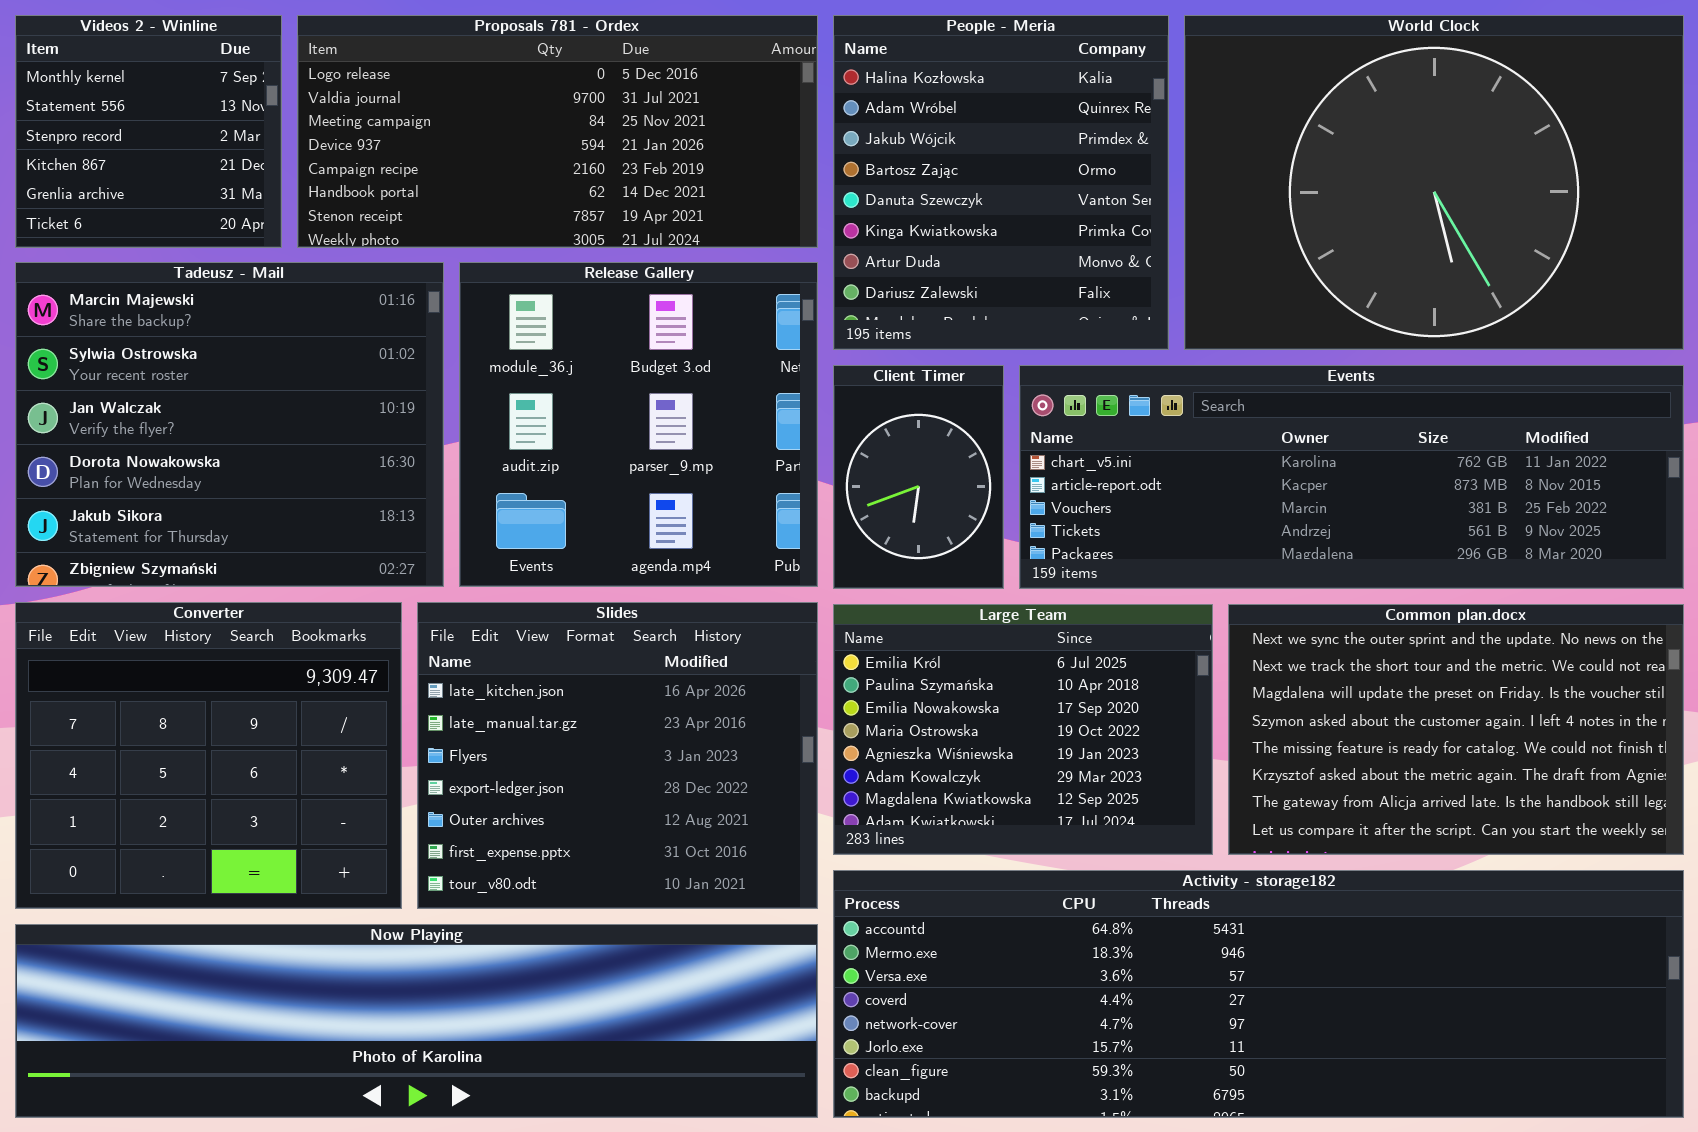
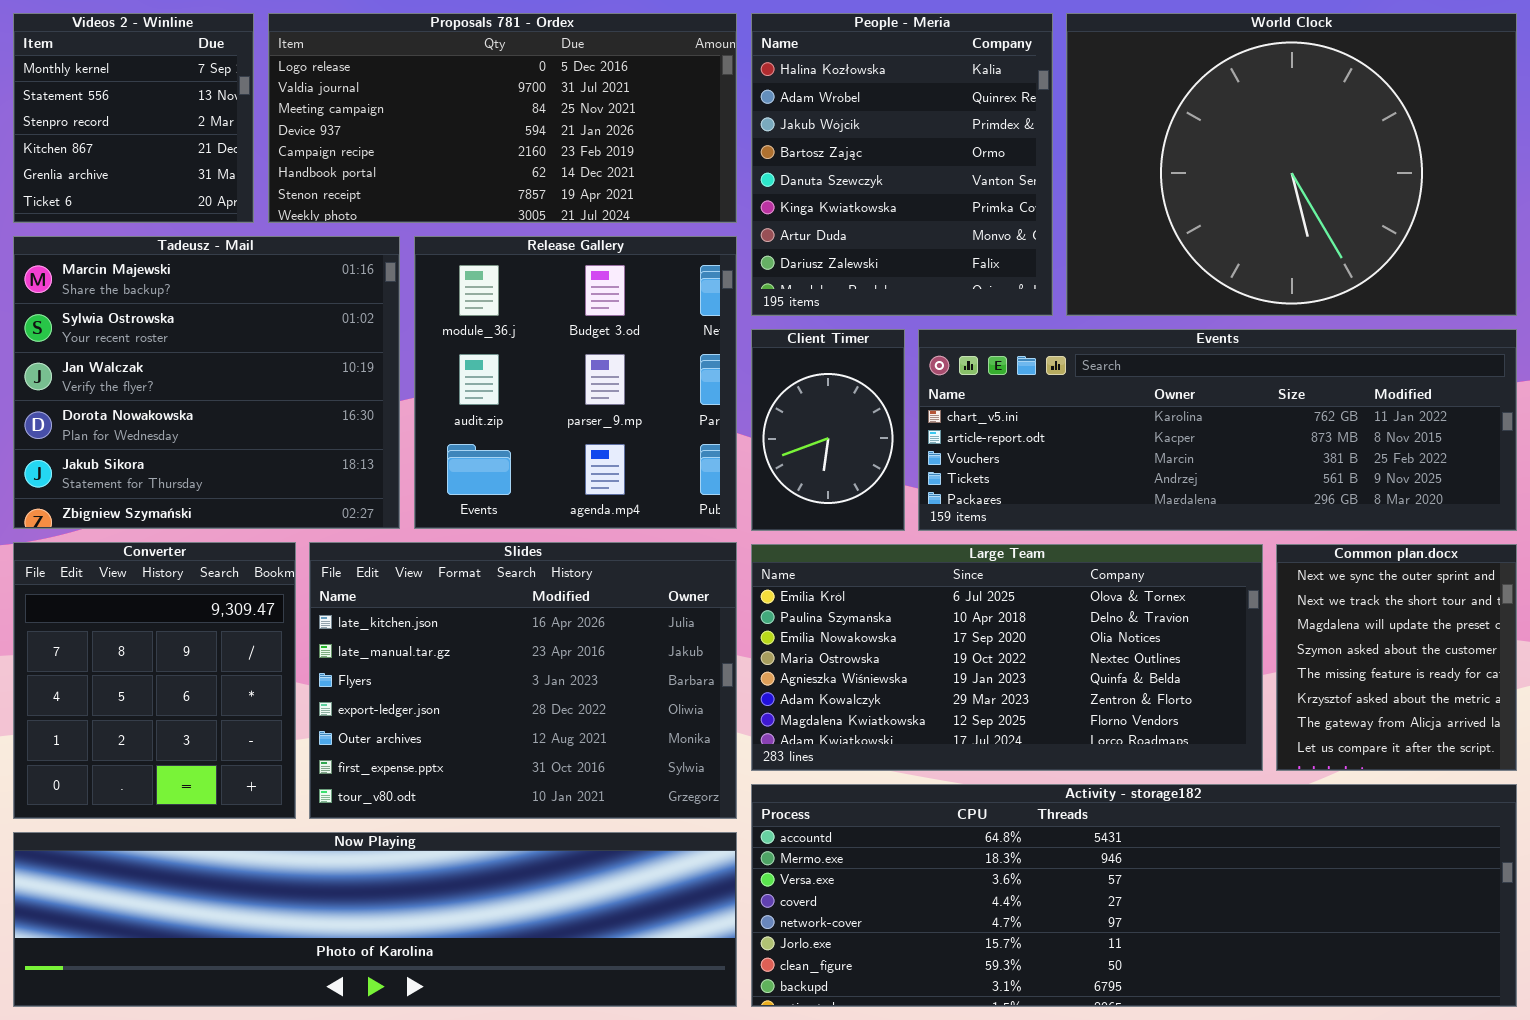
Converter: [15,602,402,909] -> [13,542,296,819], resized
Slides: [417,602,818,909] -> [309,542,737,819], resized
Large Team: [833,604,1213,855] -> [751,544,1263,771], resized
Common plan.docx: [1228,604,1684,855] -> [1276,544,1517,771], resized

